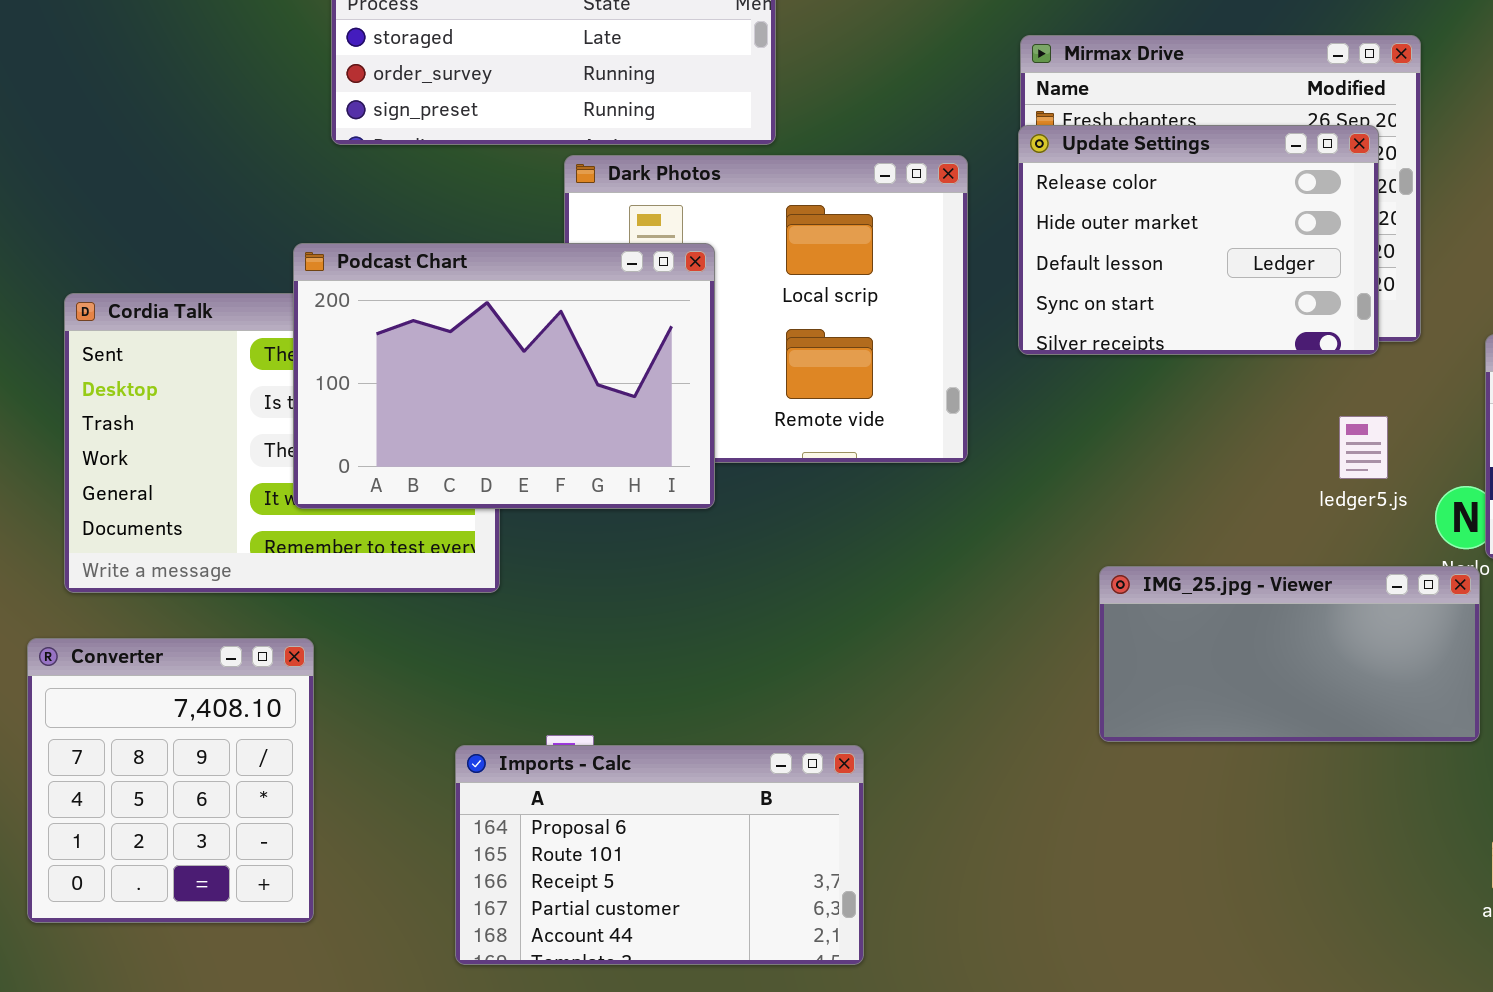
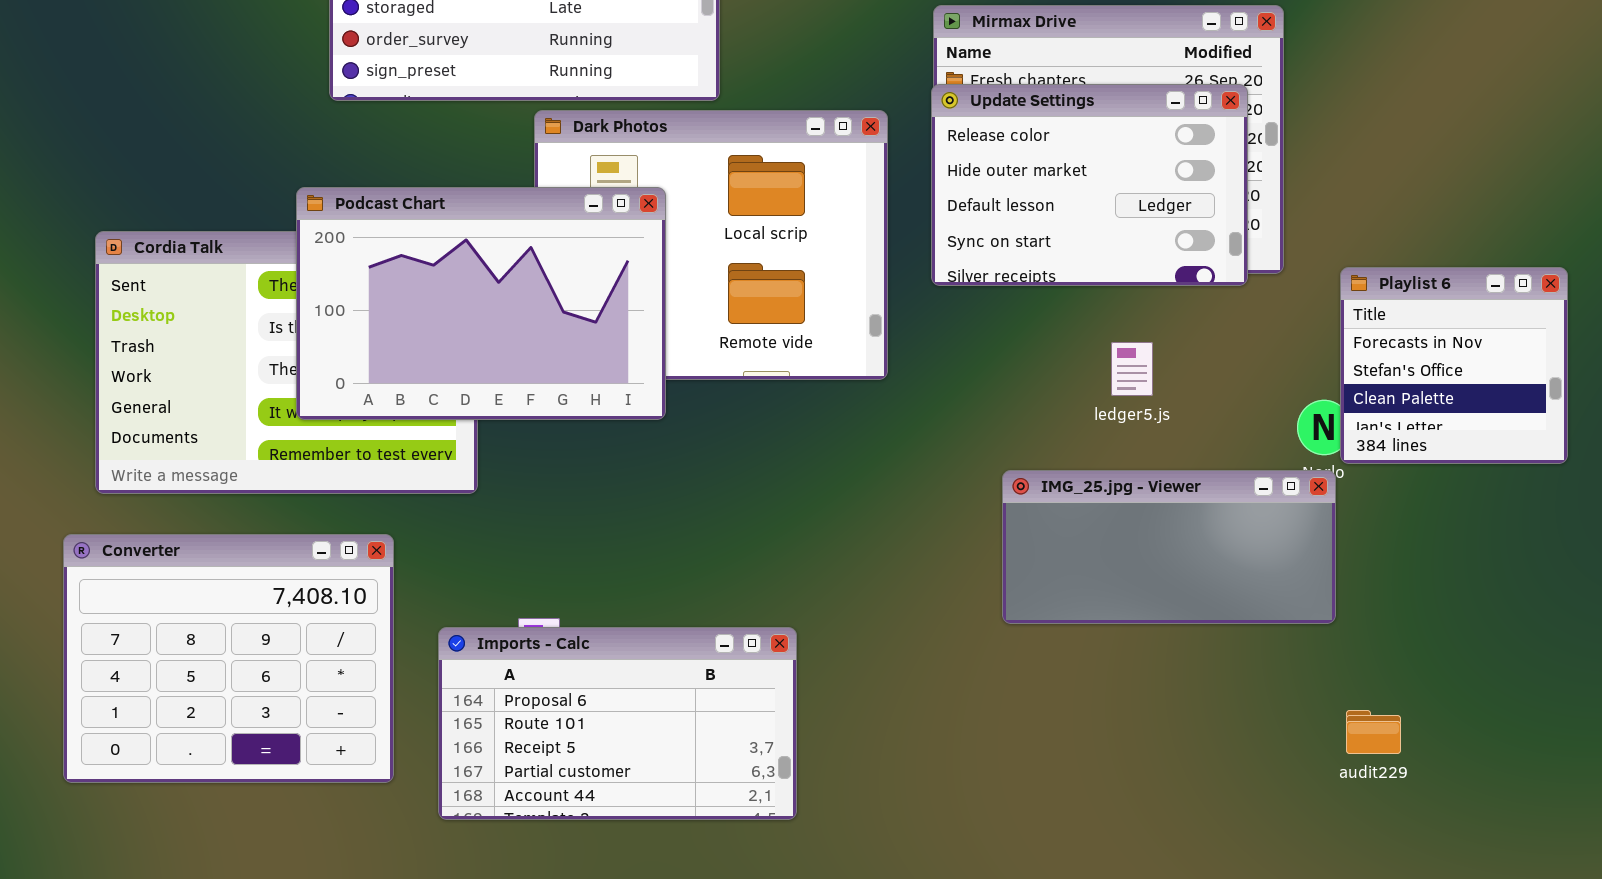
ledger5.js: [1339,416,1388,479] -> [1111,342,1153,396], moved
Converter: [27,638,314,923] -> [63,534,394,783], resized

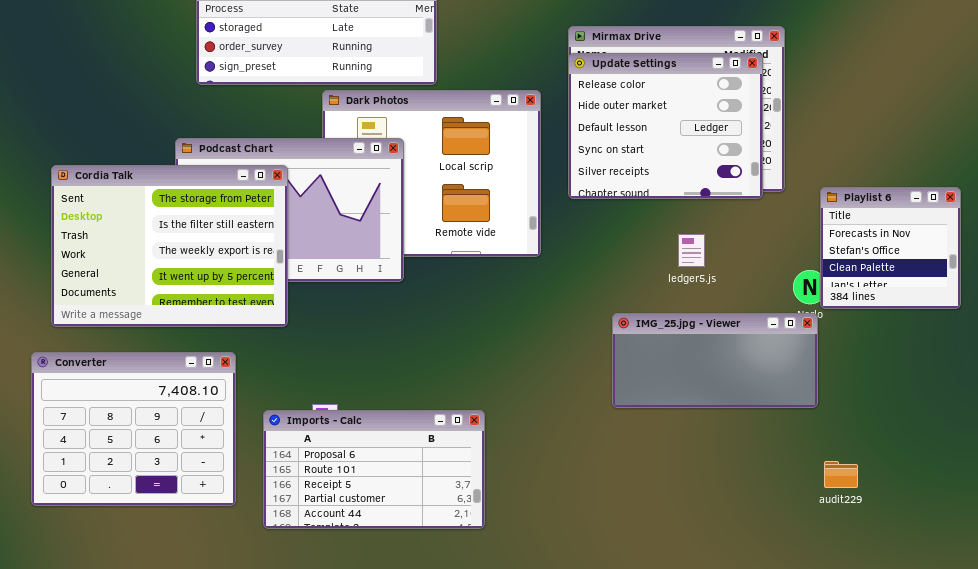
Update Settings: [931,84,1248,286] -> [568,53,763,199], resized
Cordia Talk: [95,231,478,494] -> [51,165,288,327], raised

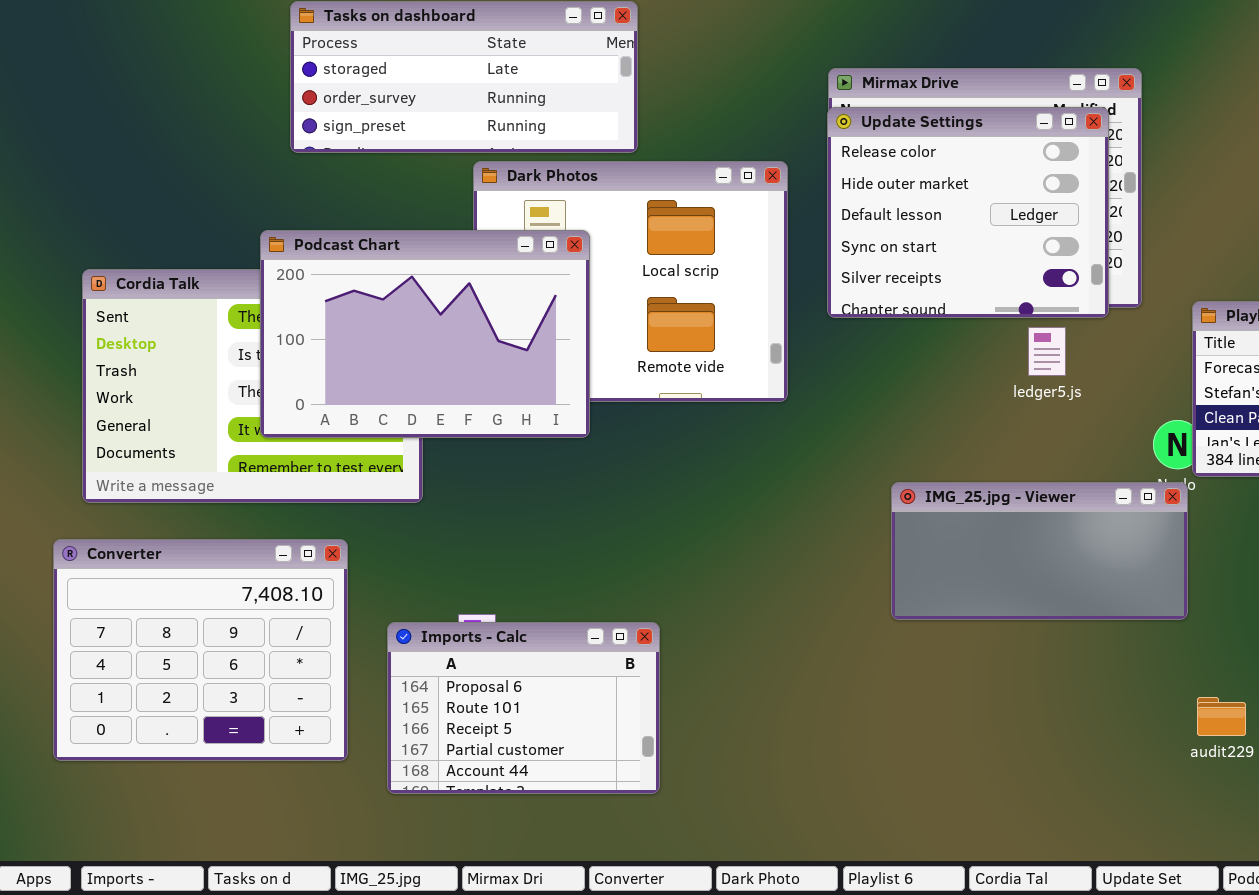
Podcast Chart: [175,138,404,282] -> [260,230,590,438], raised
ledger5.js: [678,234,705,267] -> [1028,327,1066,376], moved
Imports - Calc: [263,410,485,529] -> [387,622,660,794], resized

